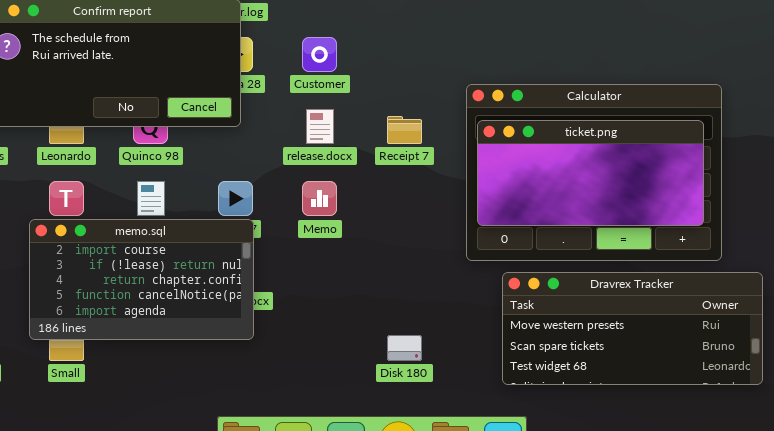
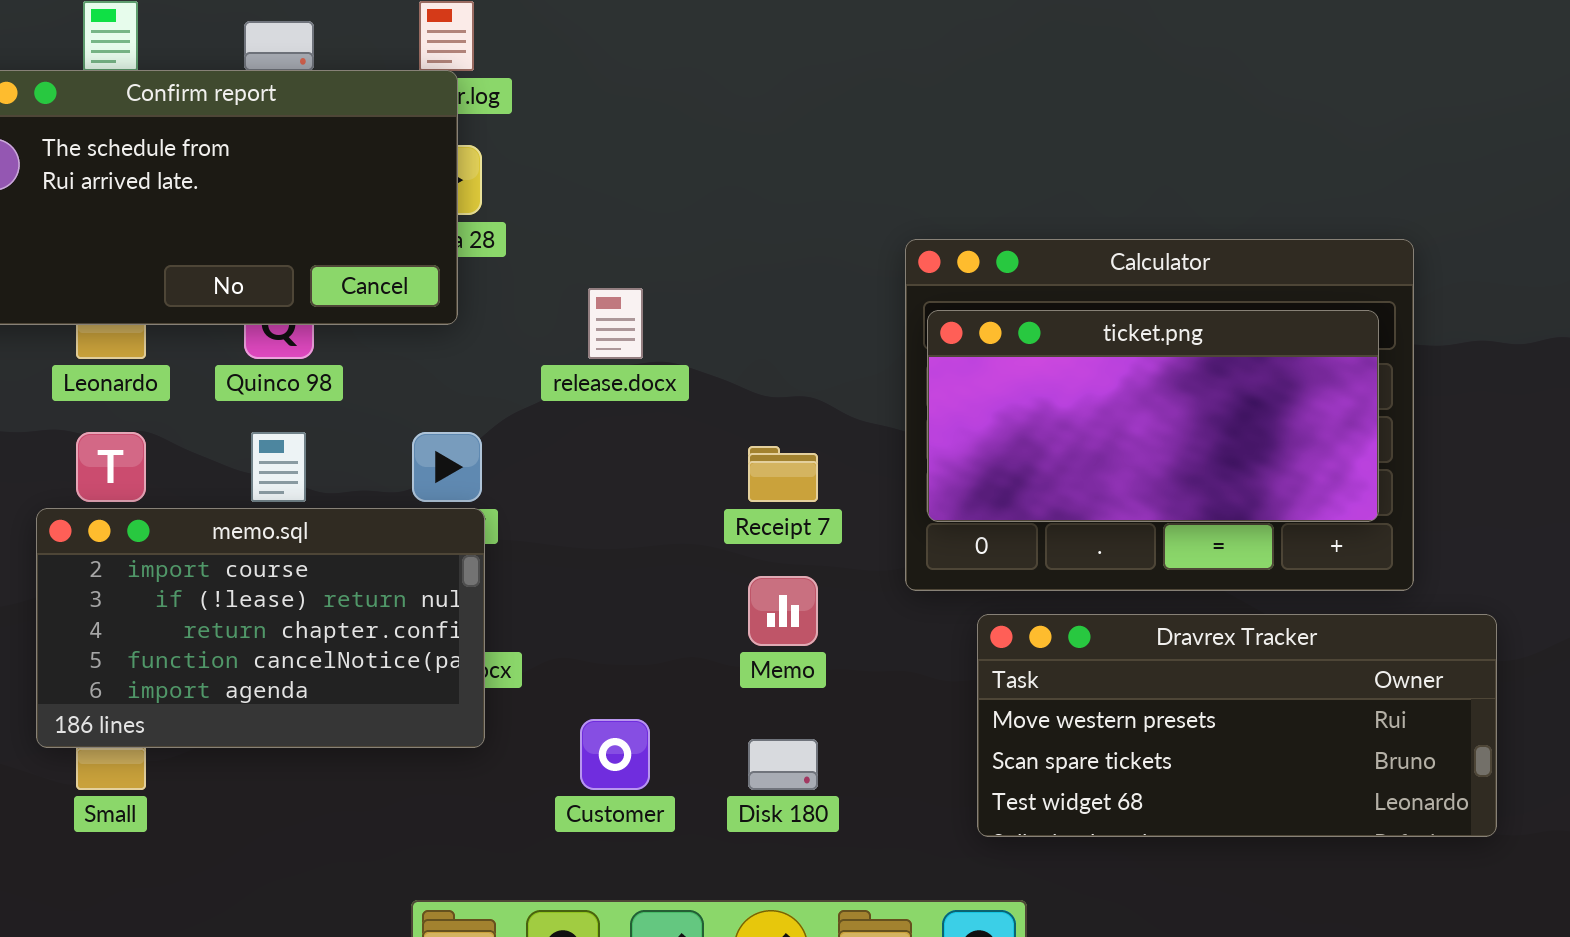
Customer: [302,37,337,72] -> [580,719,650,790], moved
Receipt 7: [387,116,422,144] -> [748,446,818,502], moved
Memo: [302,181,337,216] -> [748,576,818,646], moved

